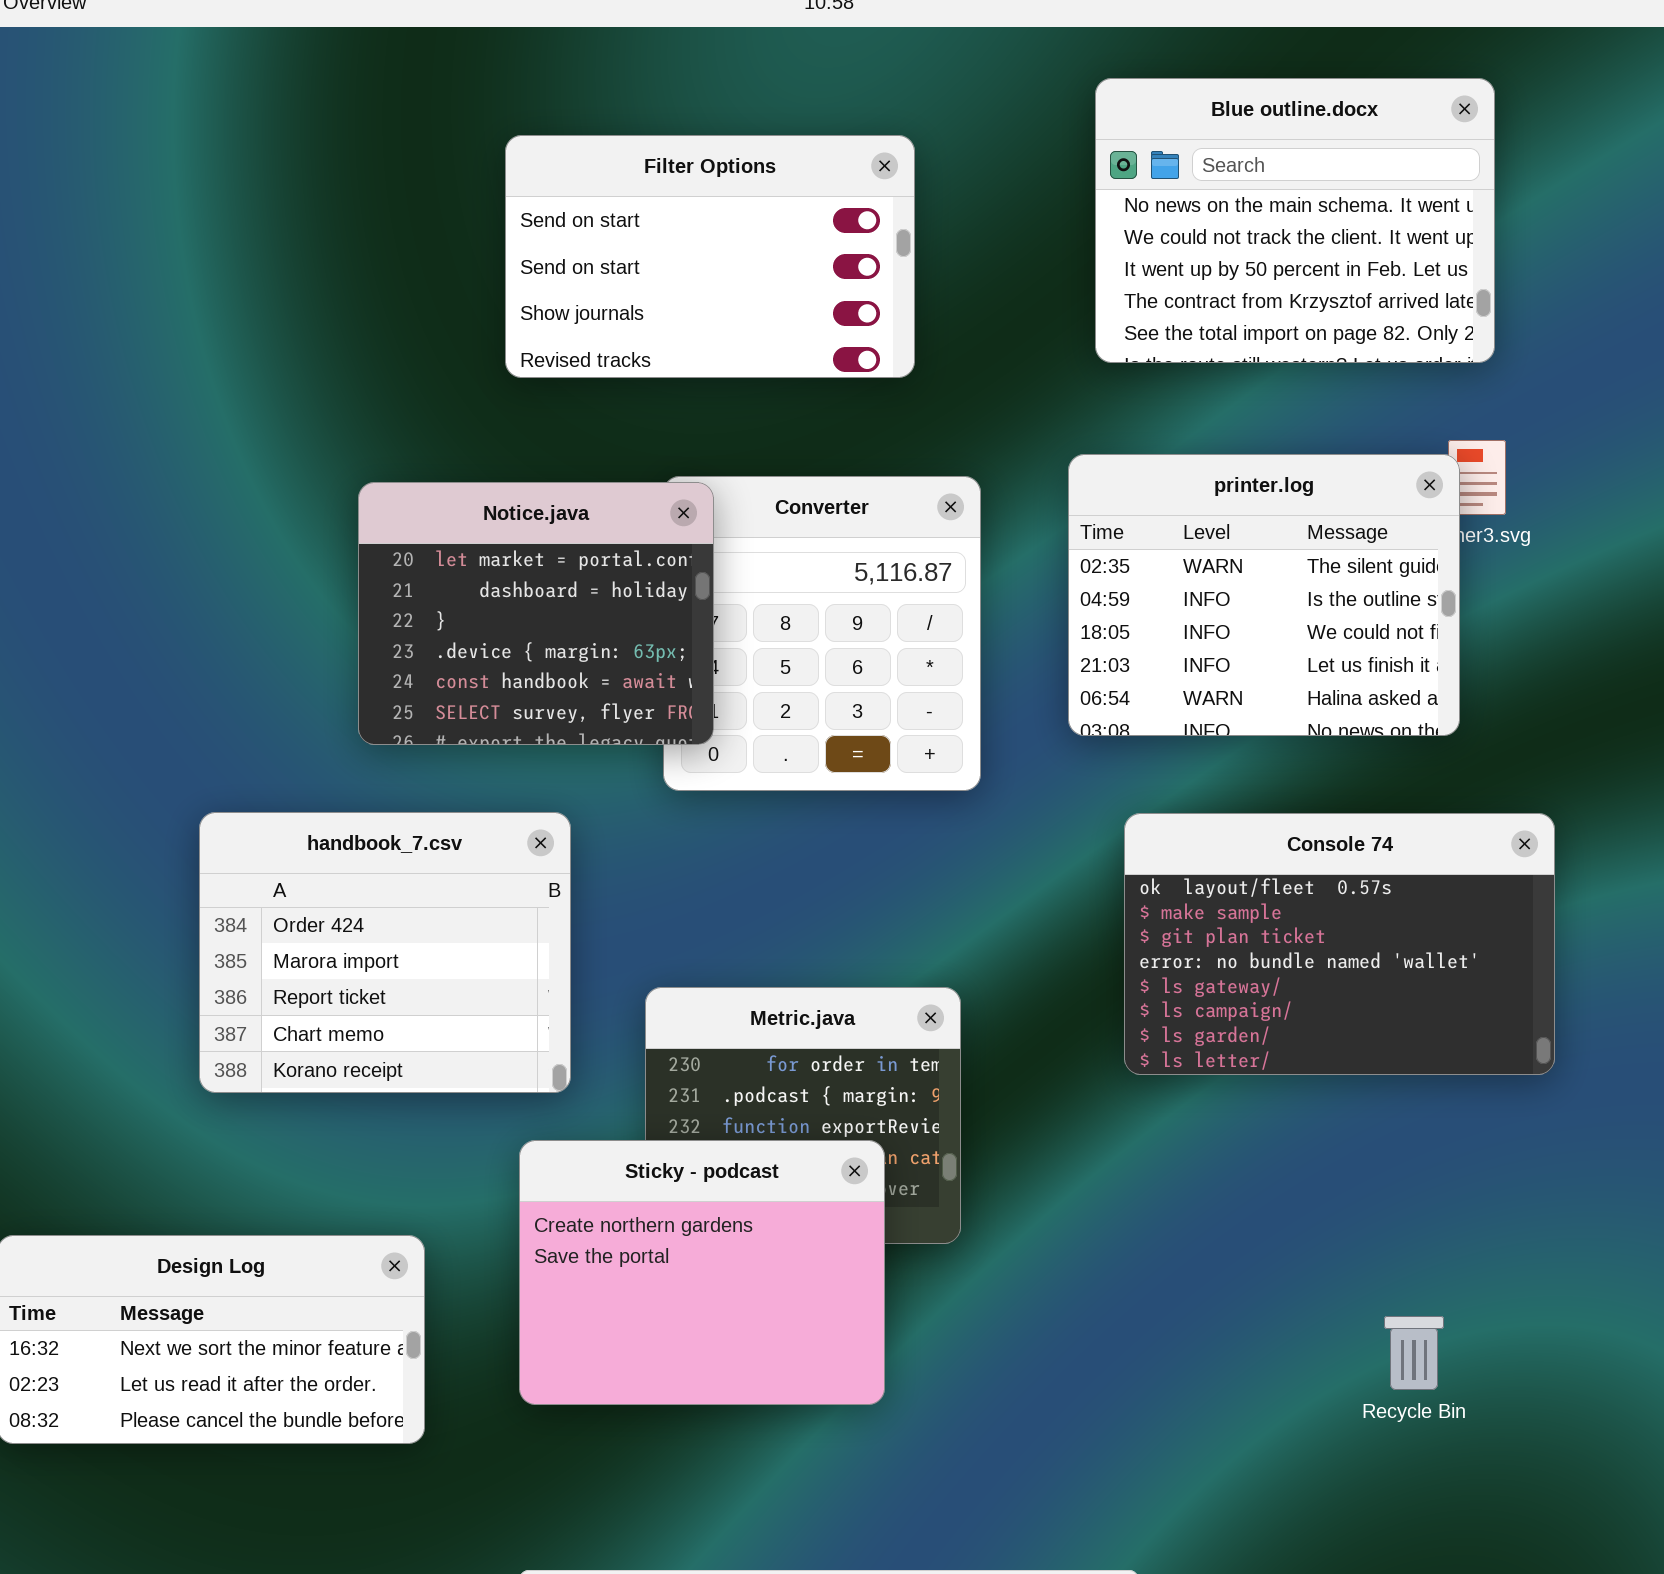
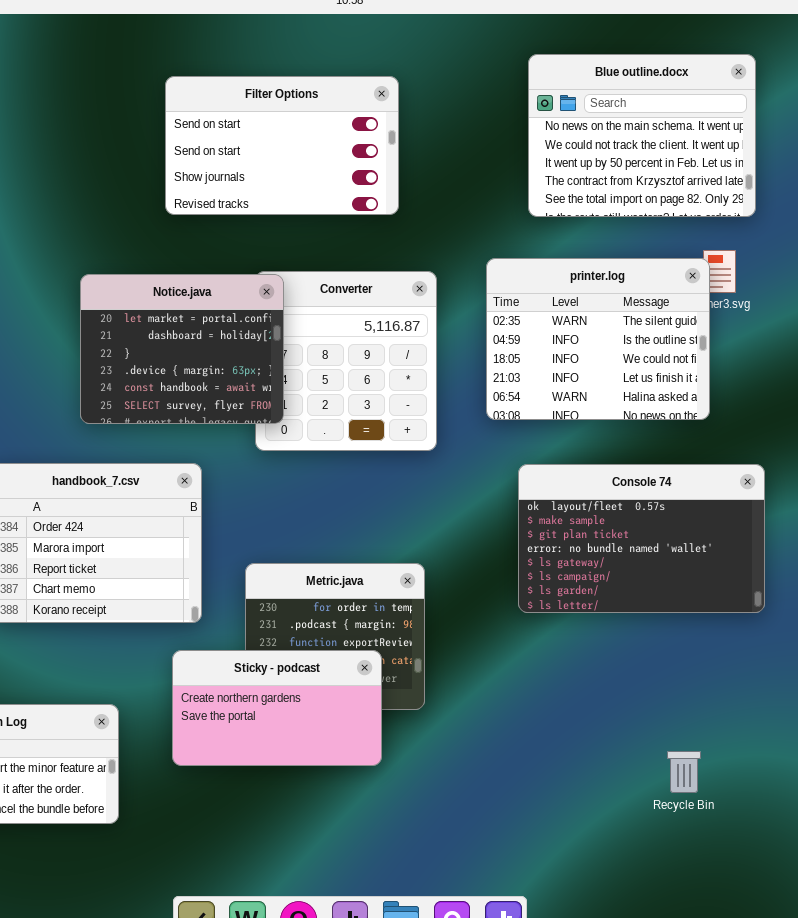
Blue outline.docx: [1095,78,1495,363] -> [528,54,756,217], moved
Sticky - podcast: [519,1140,885,1405] -> [172,650,382,766], resized

